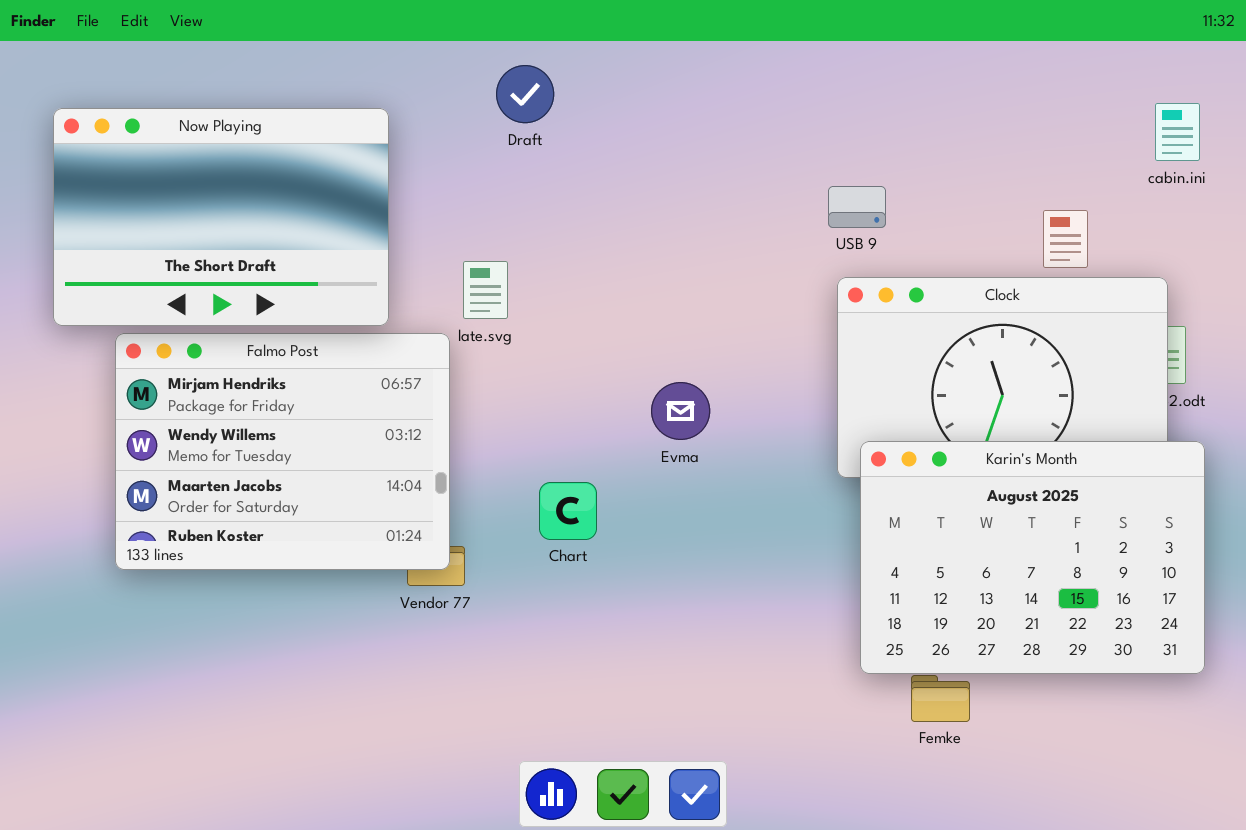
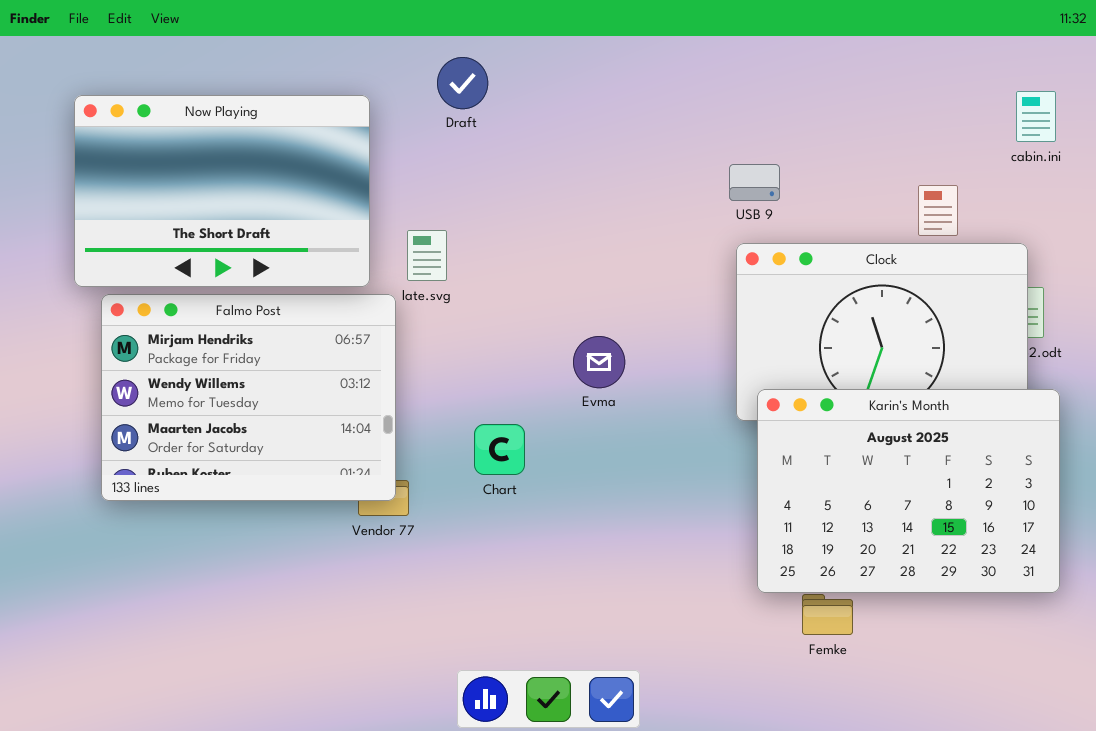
Now Playing: [53,108,389,326] -> [74,95,370,287], moved

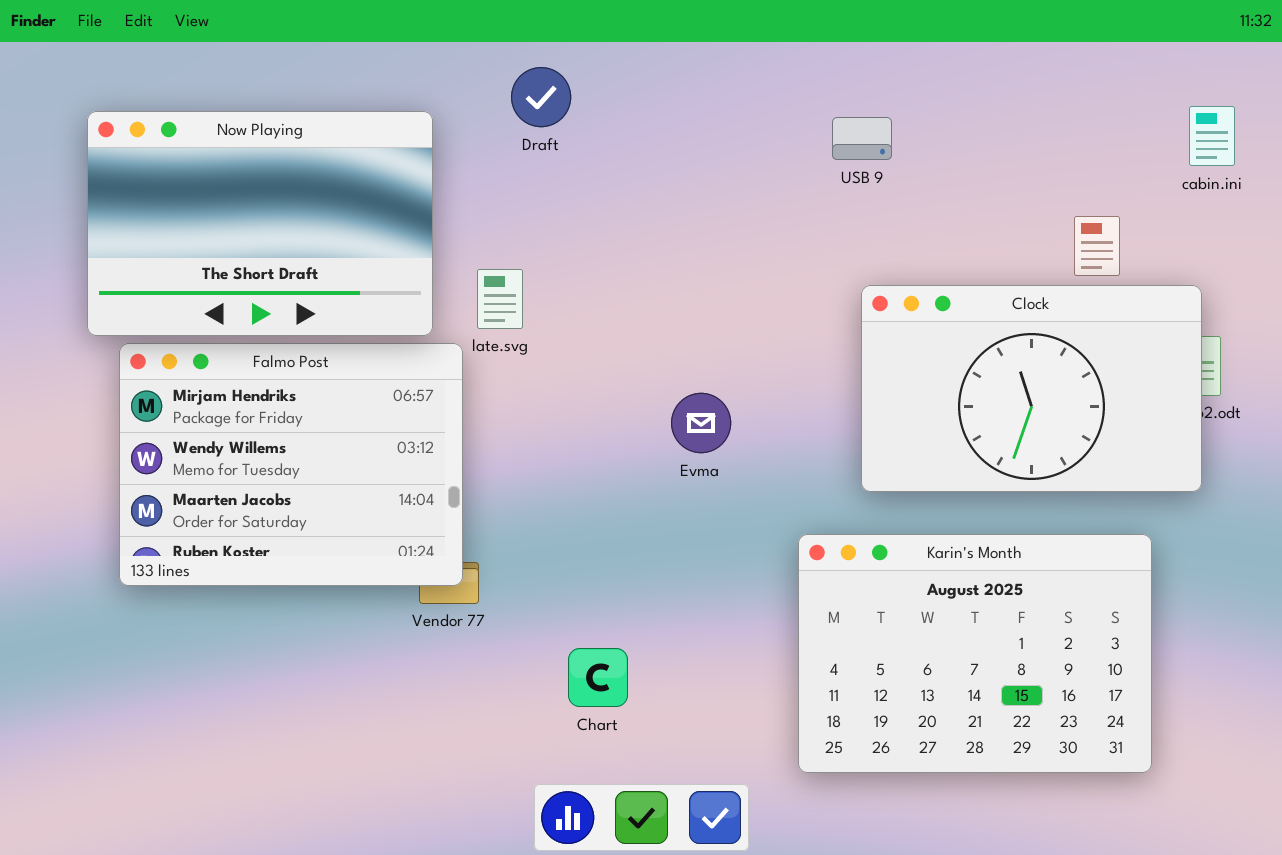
USB 9: [729,164,780,201] -> [832,117,892,160], moved
Karin's Month: [757,389,1060,593] -> [798,534,1152,773], moved
Chart: [474,424,525,475] -> [568,648,628,707], moved

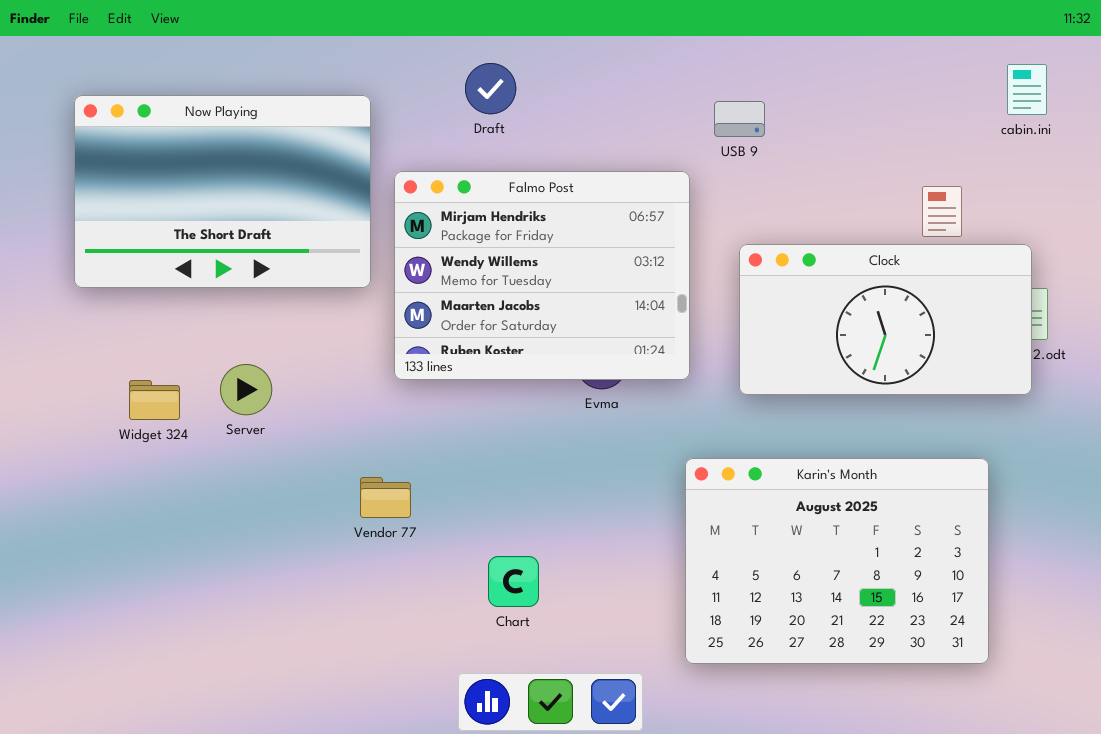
Draft: [511,67,571,127] -> [465,63,516,114], moved
cabin.ini: [1189,106,1235,166] -> [1007,64,1047,115], moved
Clock: [861,285,1202,492] -> [739,244,1032,395], resized
Falmo Post: [119,343,463,586] -> [394,171,690,380], moved

